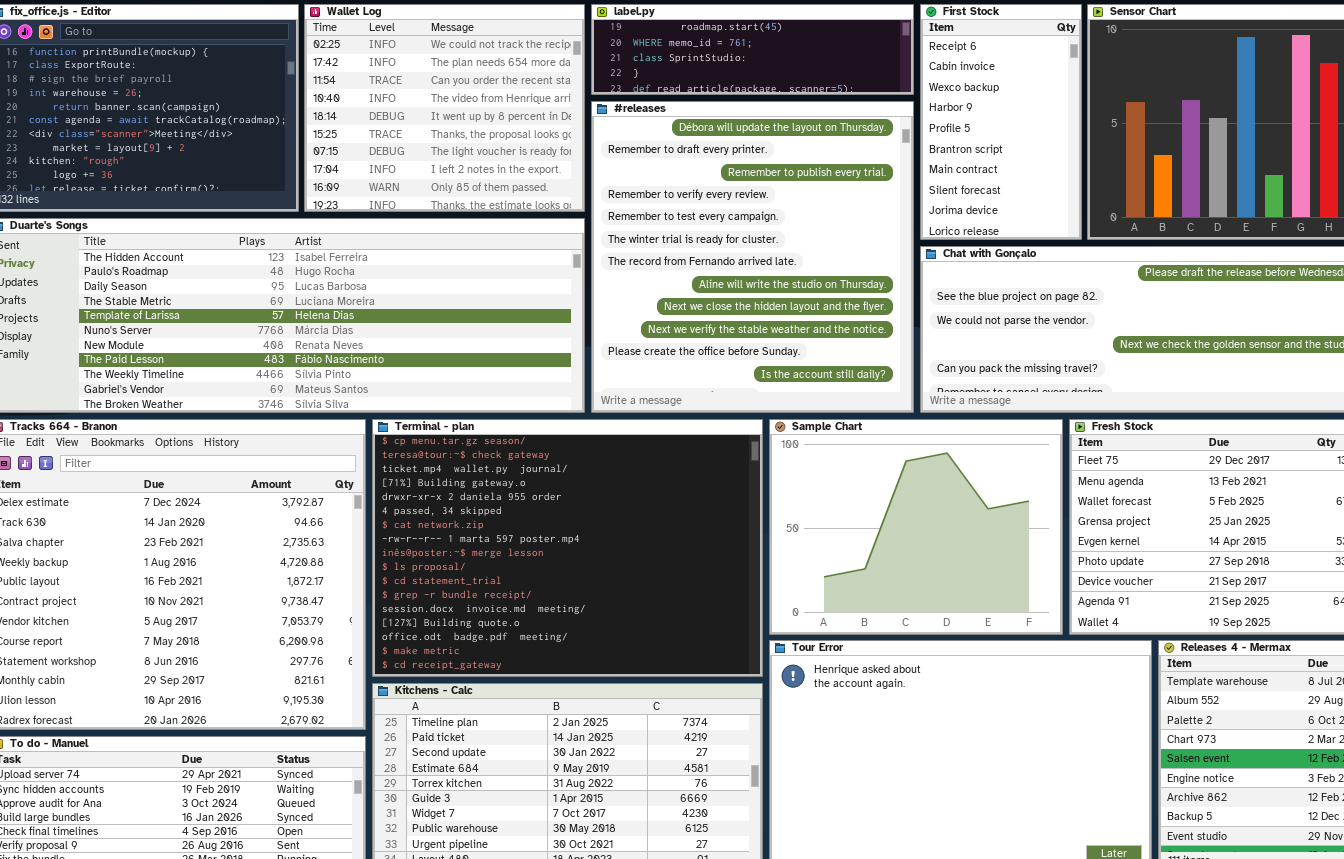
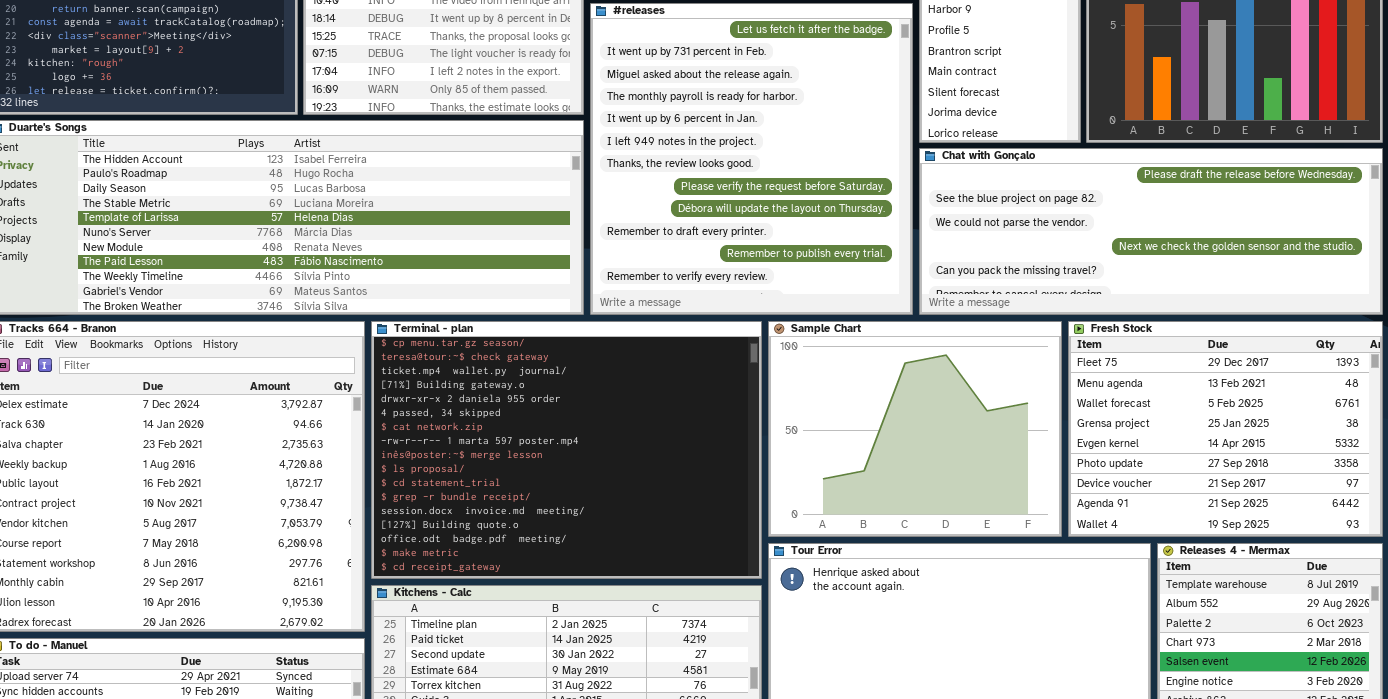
#releases: [591,101,914,413] -> [590,3,913,315], scrolled up 8 rows

